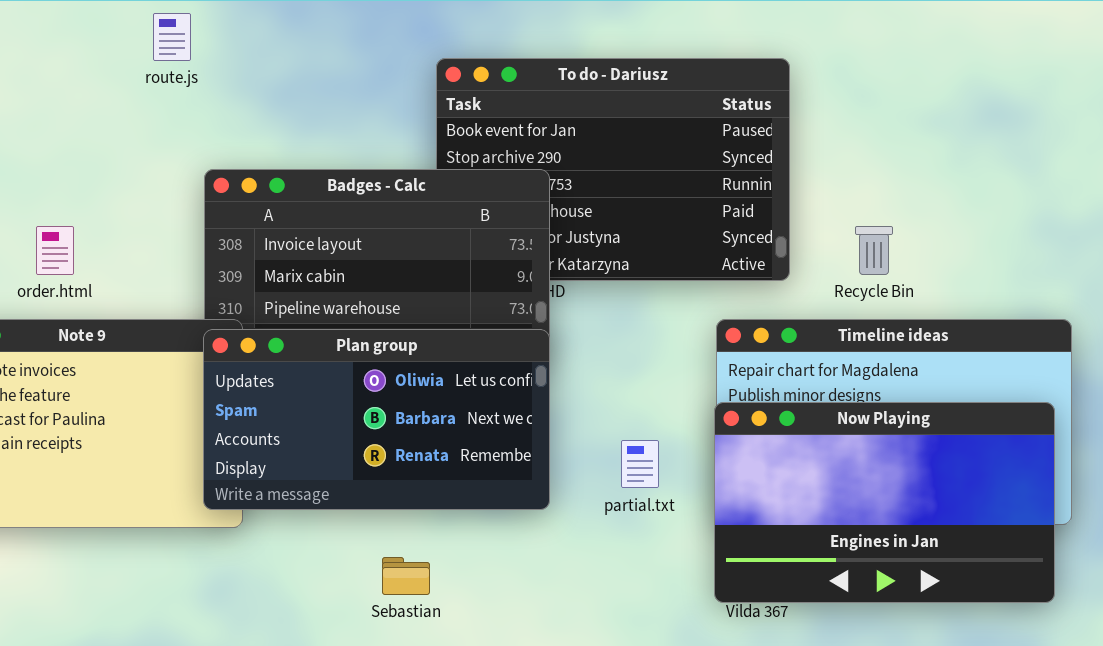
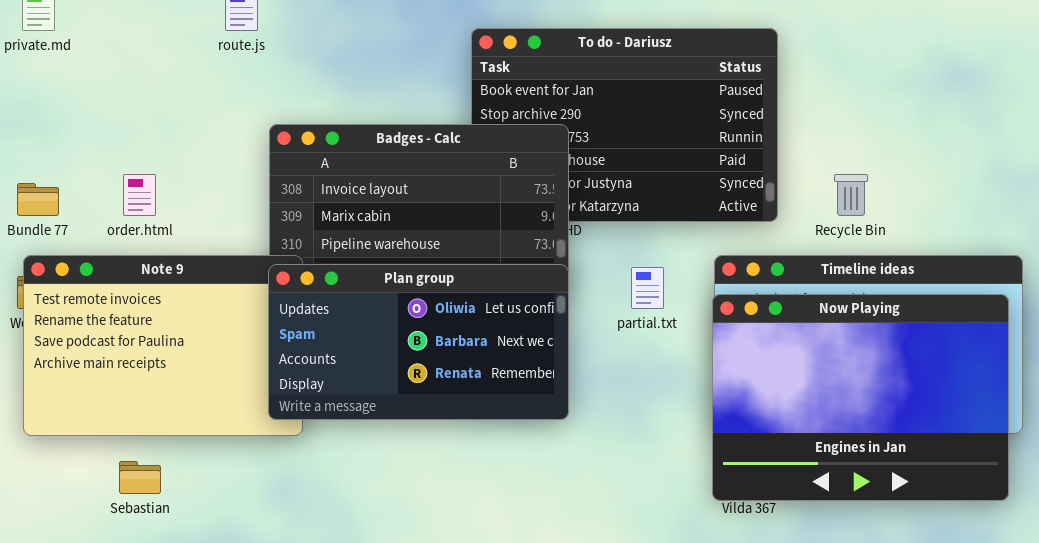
Now Playing: [714,402,1055,603] -> [712,294,1009,501], resized
partial.txt: [621,440,659,488] -> [631,267,664,309], moved
Sebastian: [382,557,430,595] -> [119,461,161,494], moved

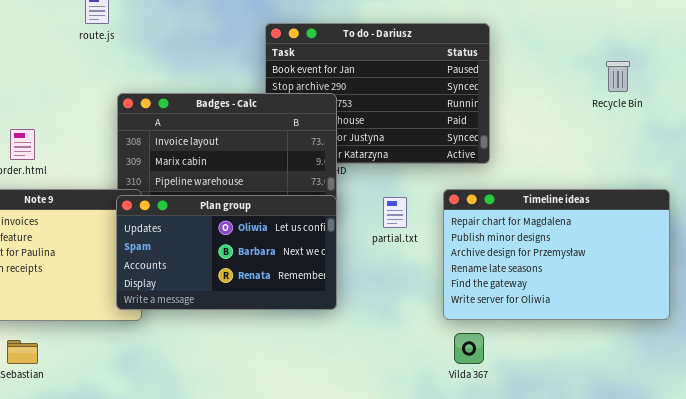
Recycle Bin: [834,174,868,216] -> [606,61,630,92], moved
Now Playing: [712,294,1009,501] -> none, closed

